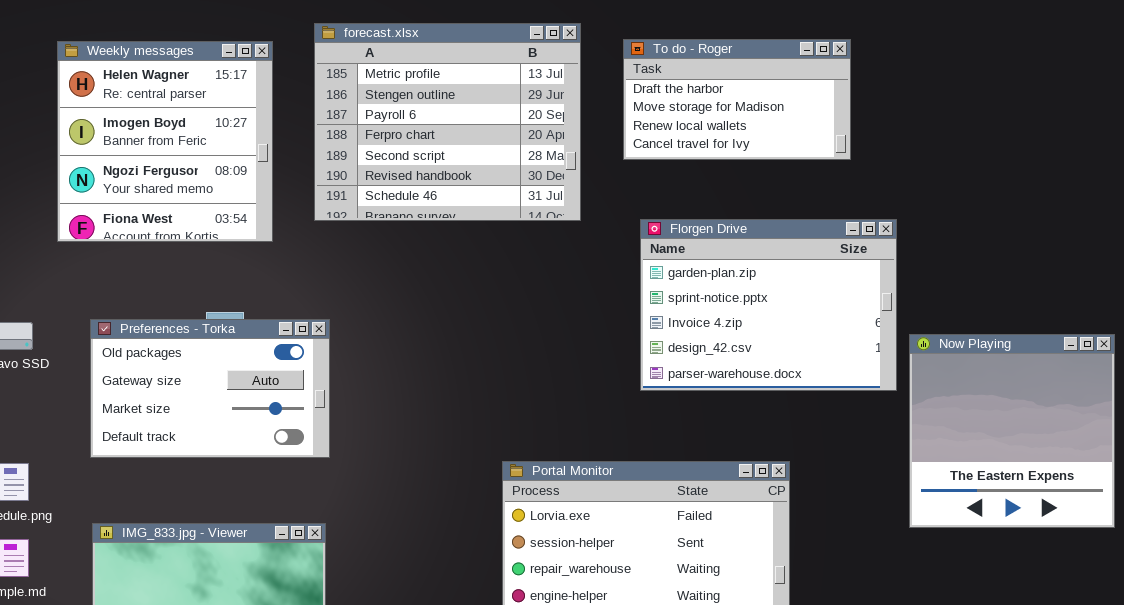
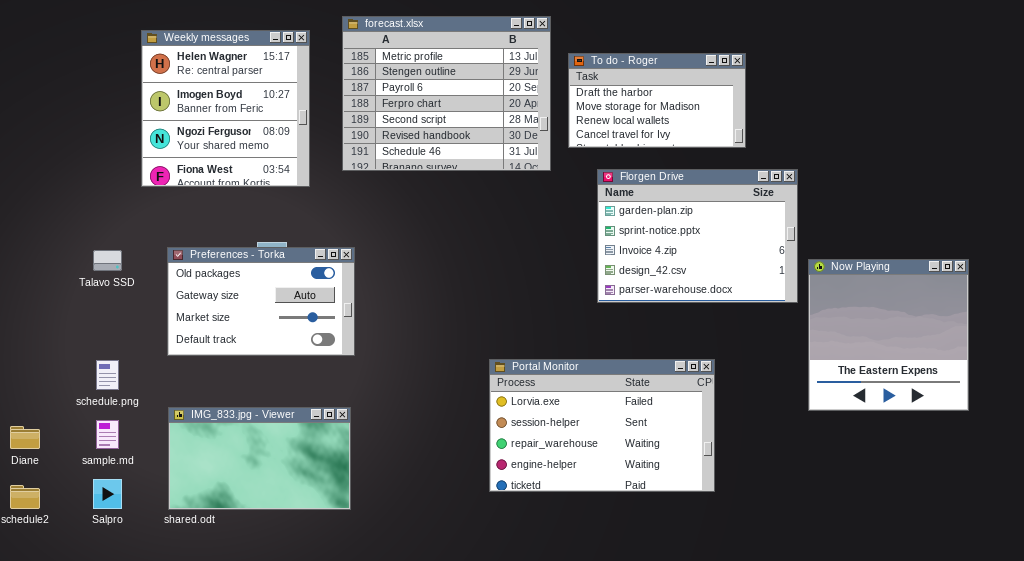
To do - Roger: [623,39,851,160] -> [568,53,746,148], moved

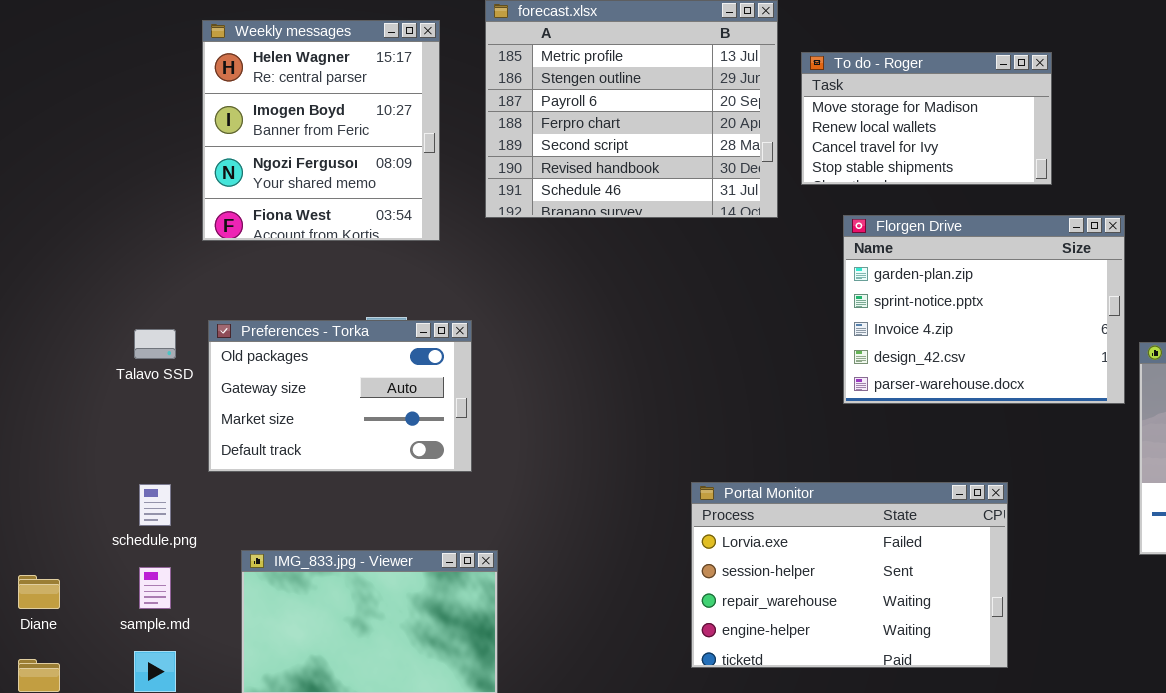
To do - Roger: [568,53,746,148] -> [801,52,1052,185], scrolled down 1 row
Preferences - Torka: [167,247,355,356] -> [208,320,472,472], moved

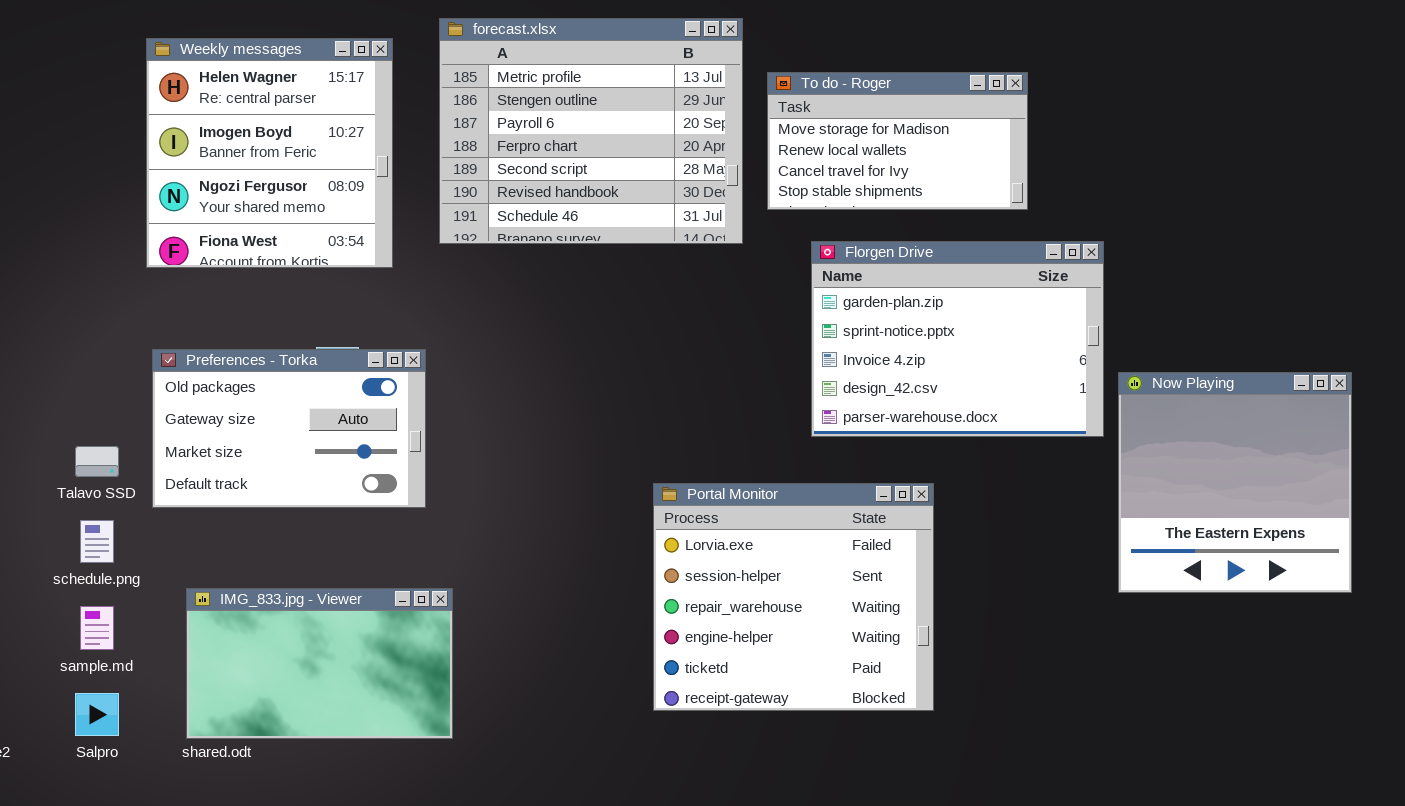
Talavo SSD: [134,329,176,359] -> [75,446,119,477], moved
Portal Monitor: [691,482,1008,668] -> [653,483,934,711], resized

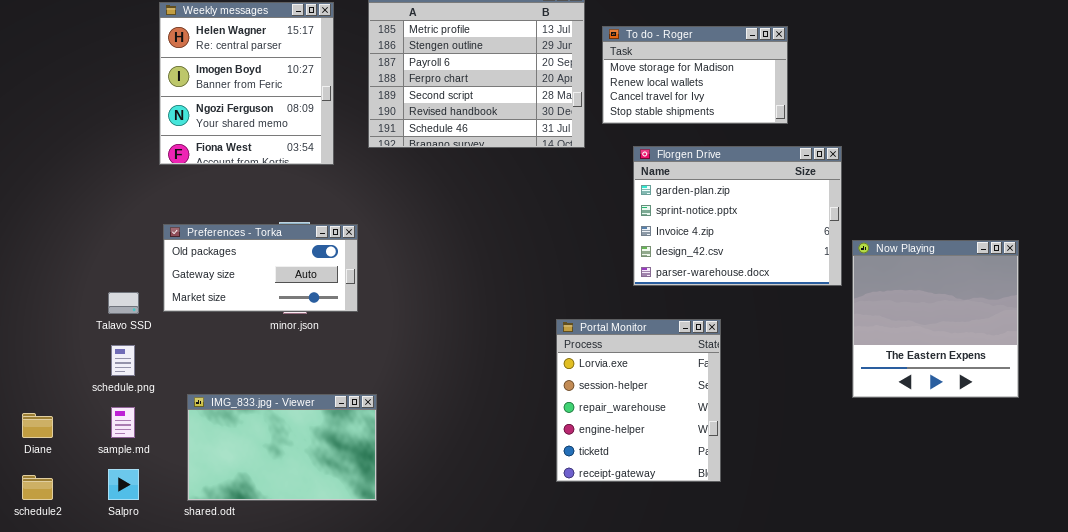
Preferences - Torka: [152,349,426,508] -> [163,224,358,312], resized
Portal Monitor: [653,483,934,711] -> [556,319,721,482], resized

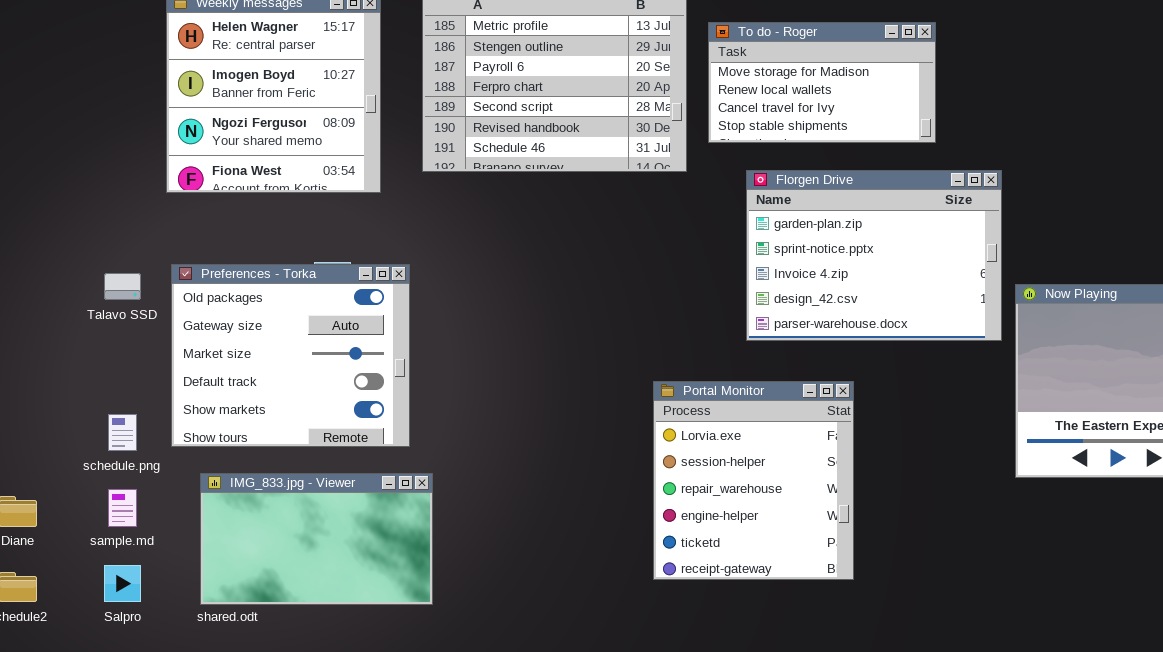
Preferences - Torka: [163,224,358,312] -> [171,264,410,447], resized
Talavo SSD: [108,292,139,314] -> [104,273,141,300], moved

